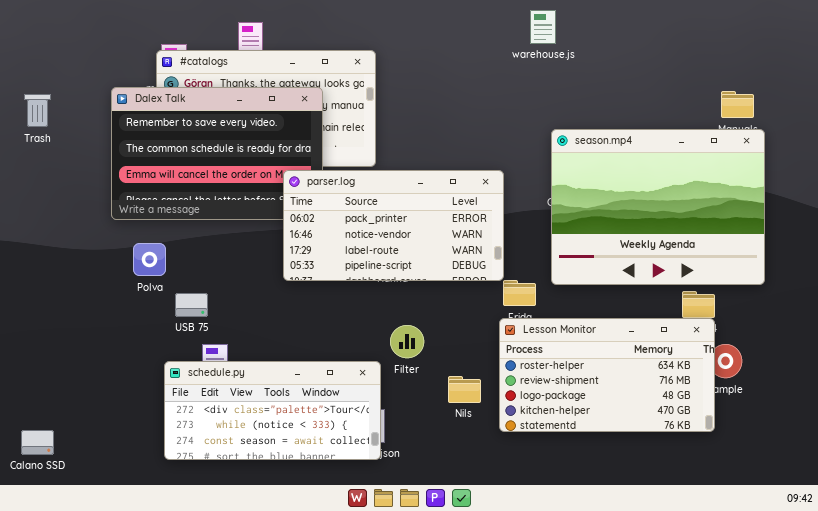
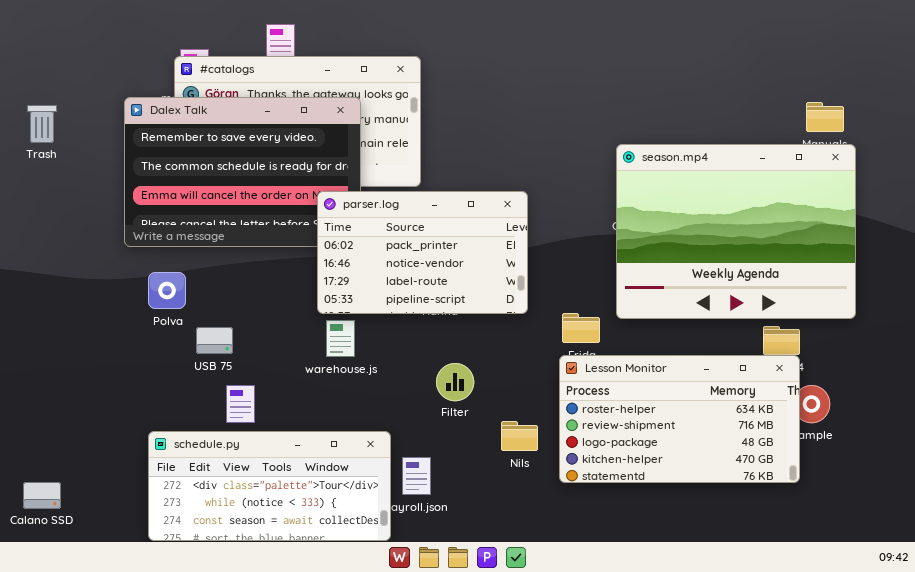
warehouse.js: [530,10,556,44] -> [326,320,355,357], moved
parser.log: [283,170,504,281] -> [317,191,528,314], resized
schedule.py: [164,361,381,460] -> [148,431,391,541], moved

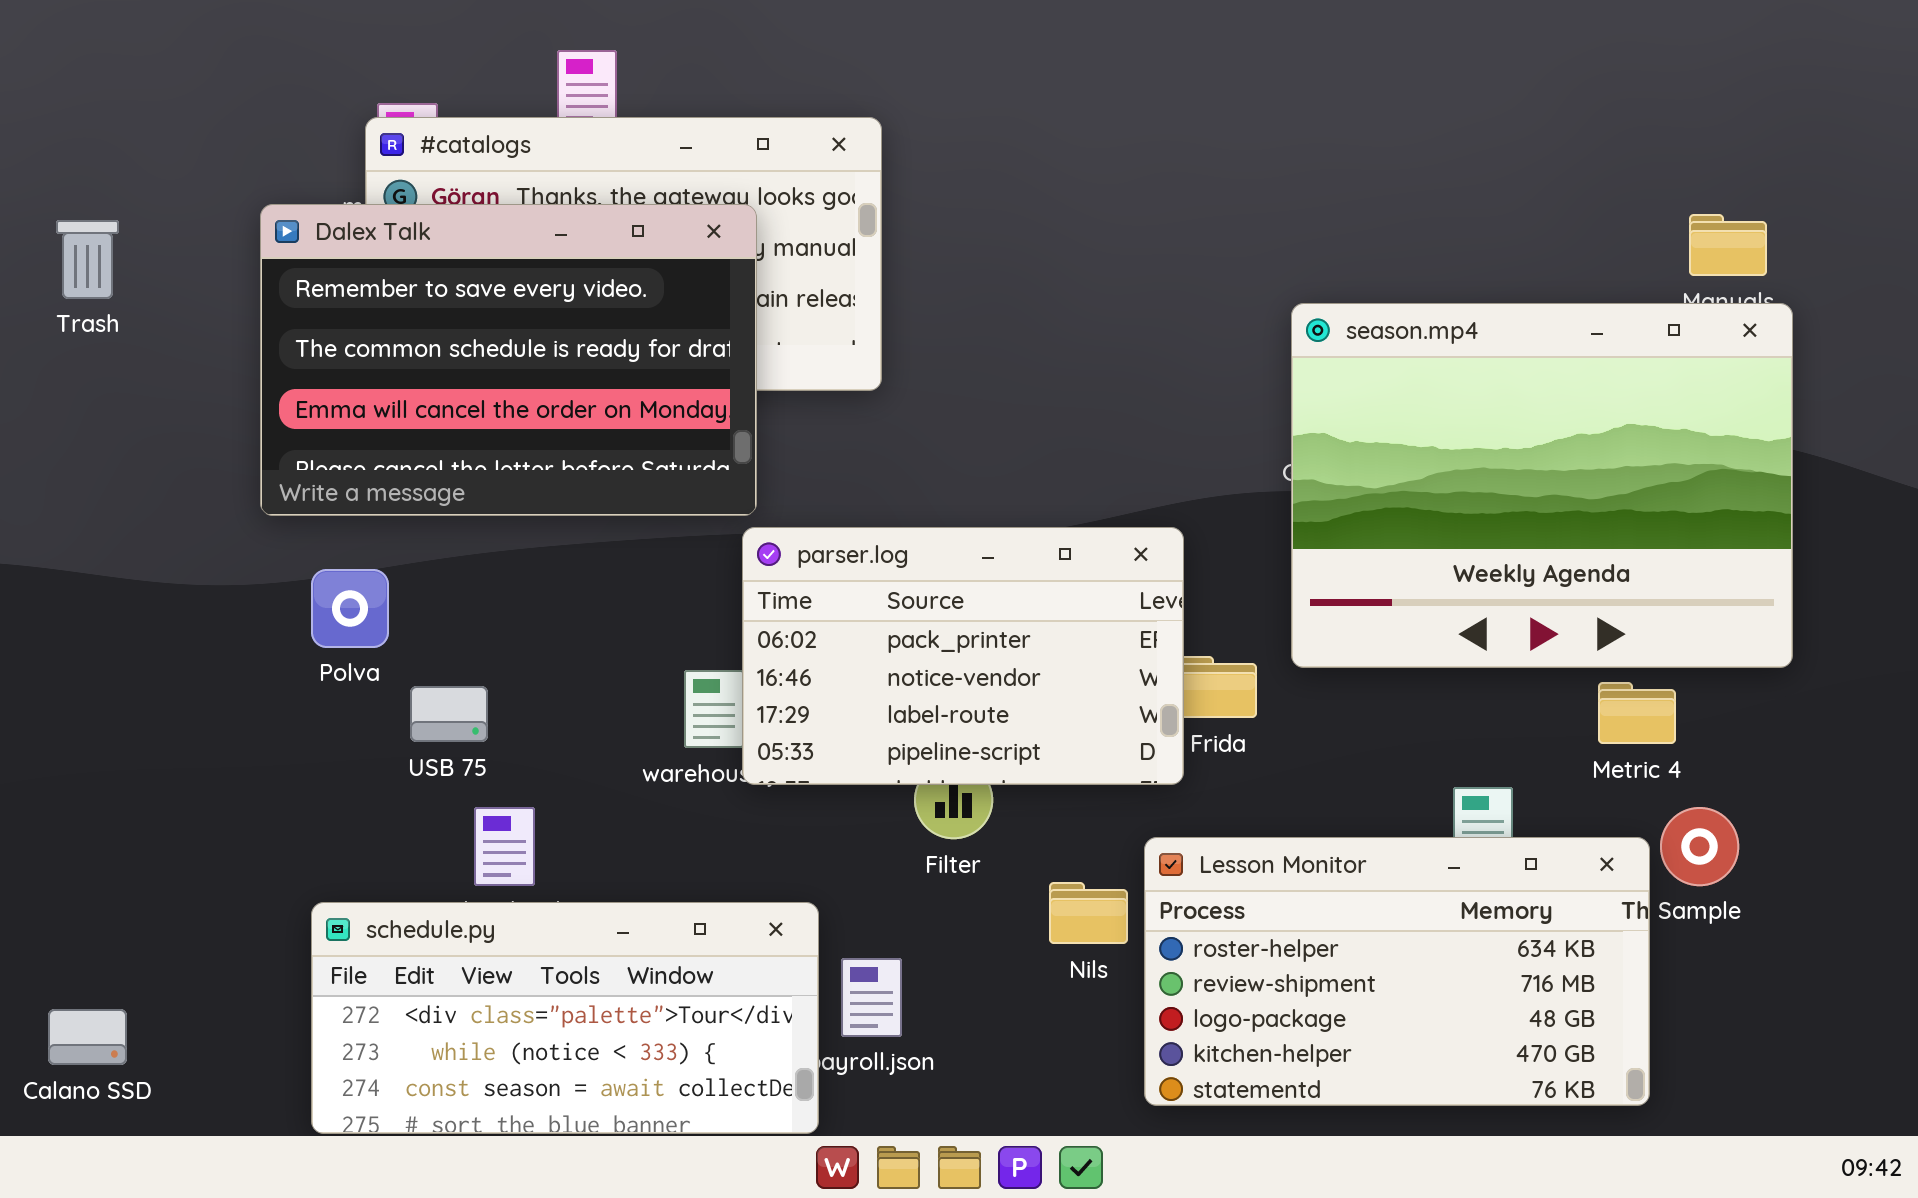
parser.log: [317,191,528,314] -> [742,527,1184,785], moved
Lesson Monitor: [559,355,800,483] -> [1144,837,1650,1106], moved

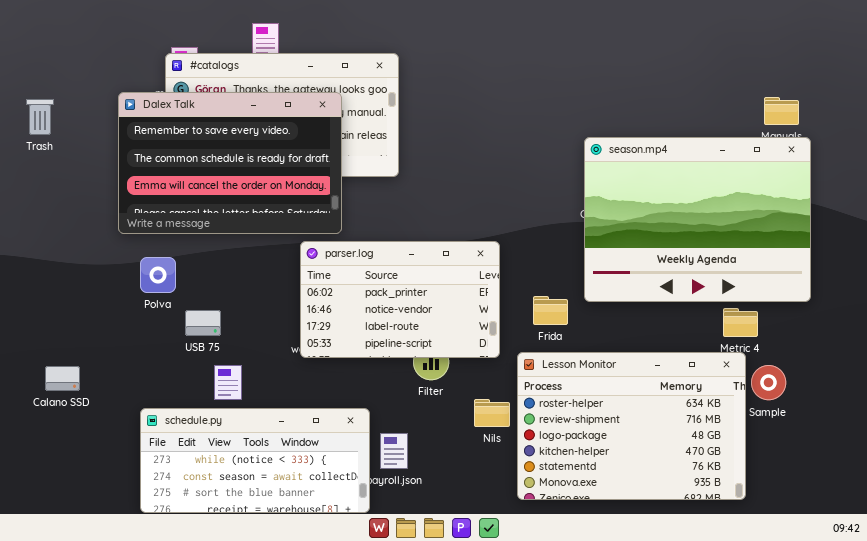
parser.log: [742,527,1184,785] -> [300,241,500,358], moved
Lesson Monitor: [1144,837,1650,1106] -> [517,352,746,500], resized
schedule.py: [311,902,819,1134] -> [140,408,370,513], scrolled down 1 row
Calano SSD: [48,1009,127,1065] -> [45,366,80,391], moved

